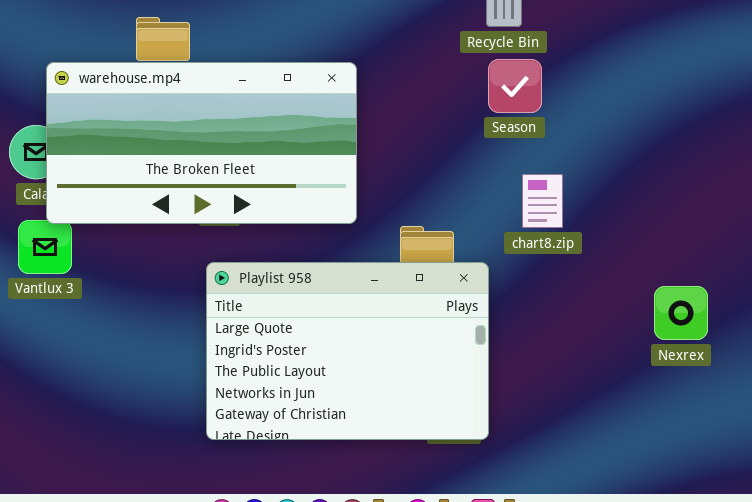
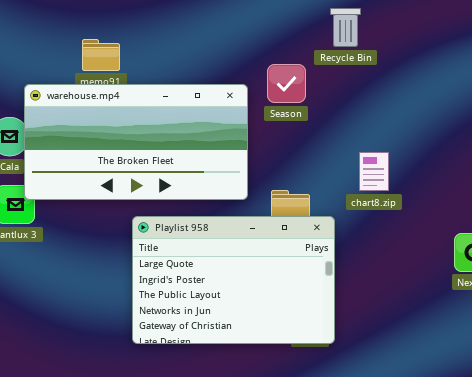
Season: [488,59,542,113] -> [267,64,306,103], moved
warehouse.mp4: [46,62,357,224] -> [24,84,248,200], moved

